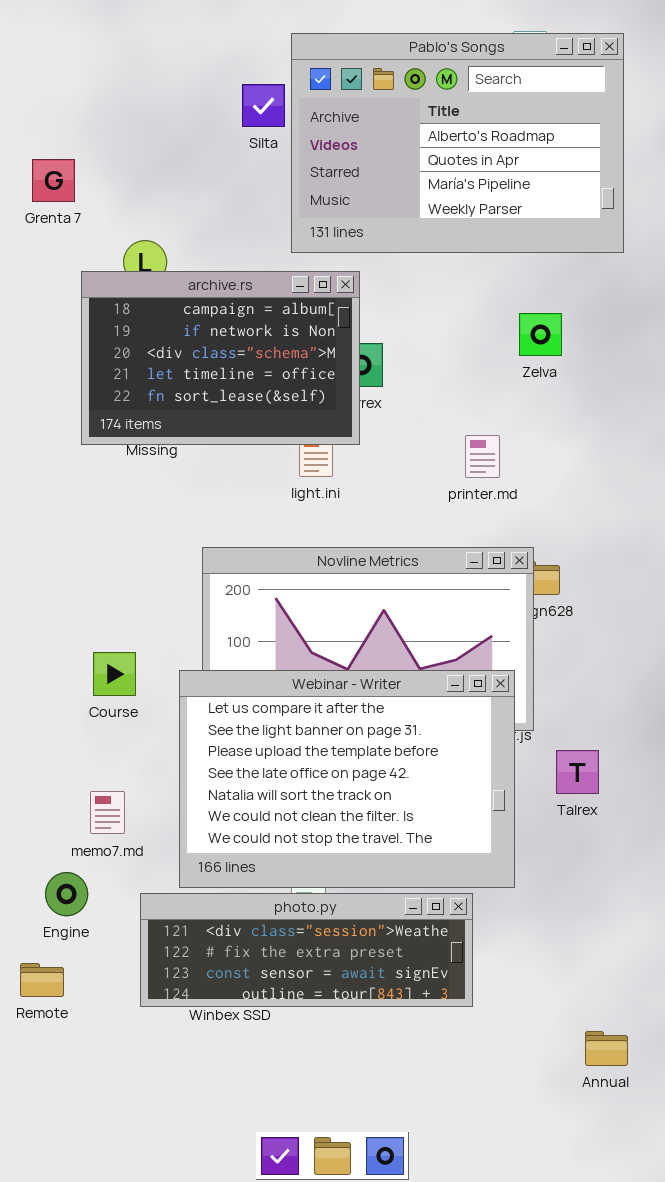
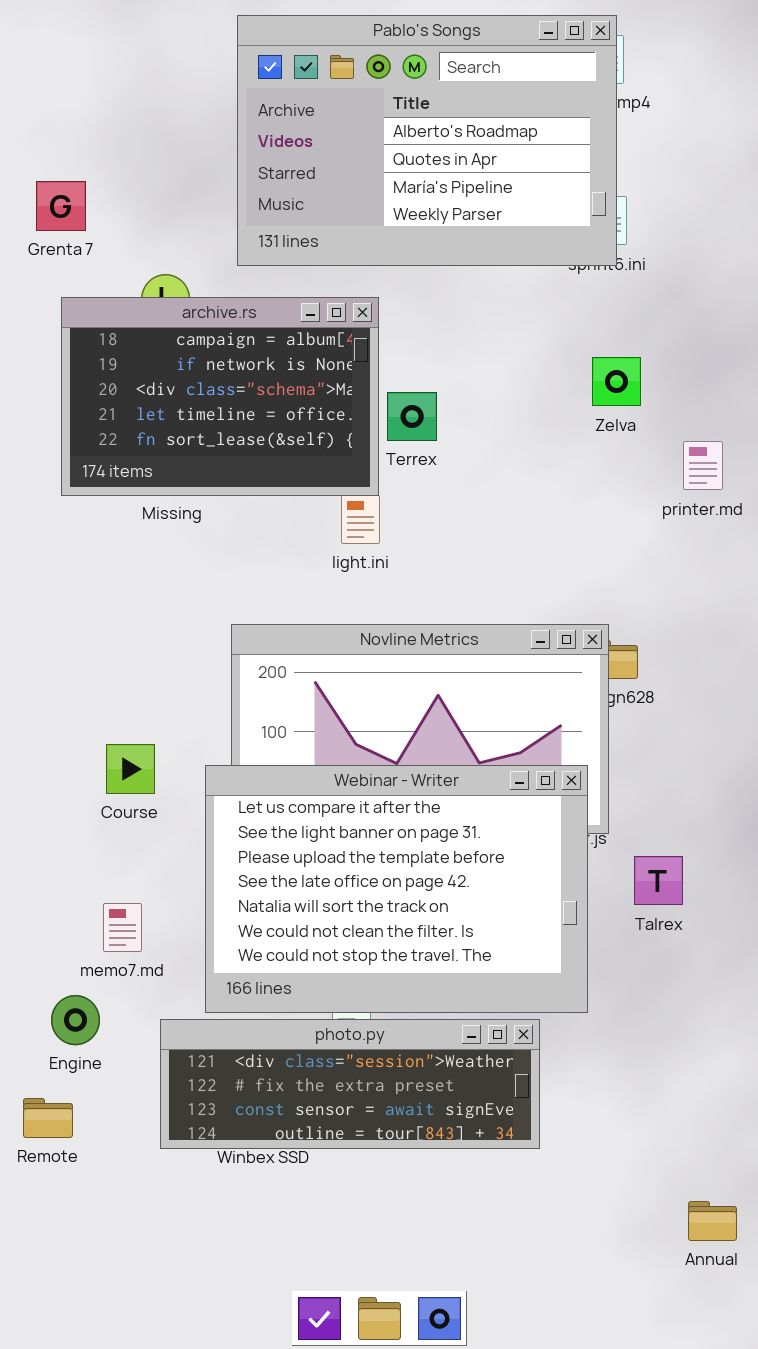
Pablo's Songs: [291,33,624,253] -> [237,15,617,266], moved
archive.rs: [81,271,360,445] -> [61,297,379,496], moved
printer.md: [465,435,500,478] -> [683,441,723,490], moved
Annual: [585,1031,628,1066] -> [688,1201,737,1241], moved

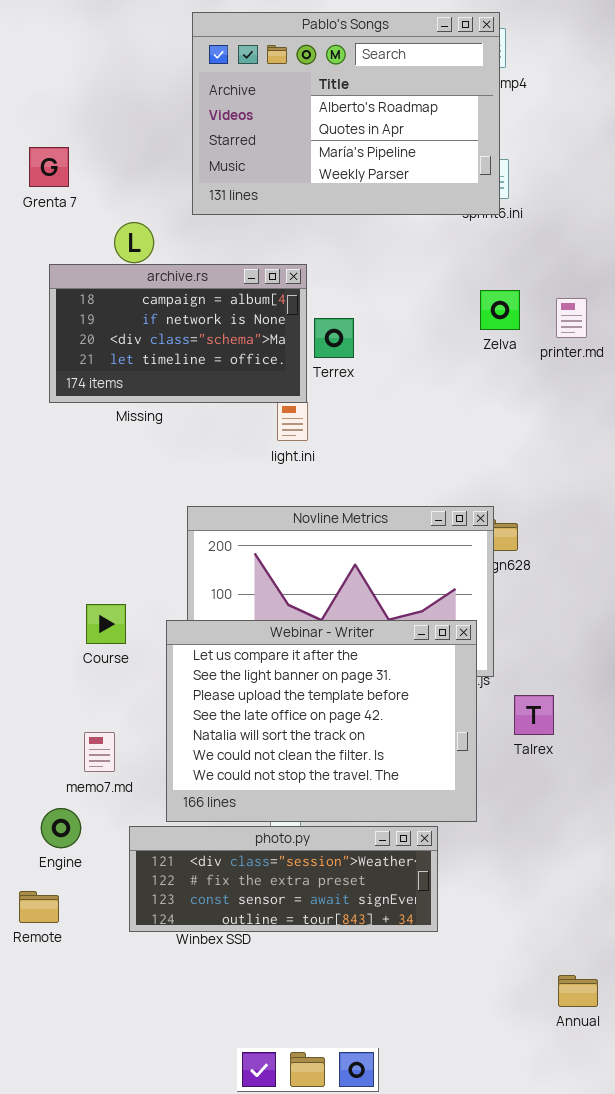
archive.rs: [61,297,379,496] -> [49,264,307,403], resized
printer.md: [683,441,723,490] -> [556,298,587,338], moved

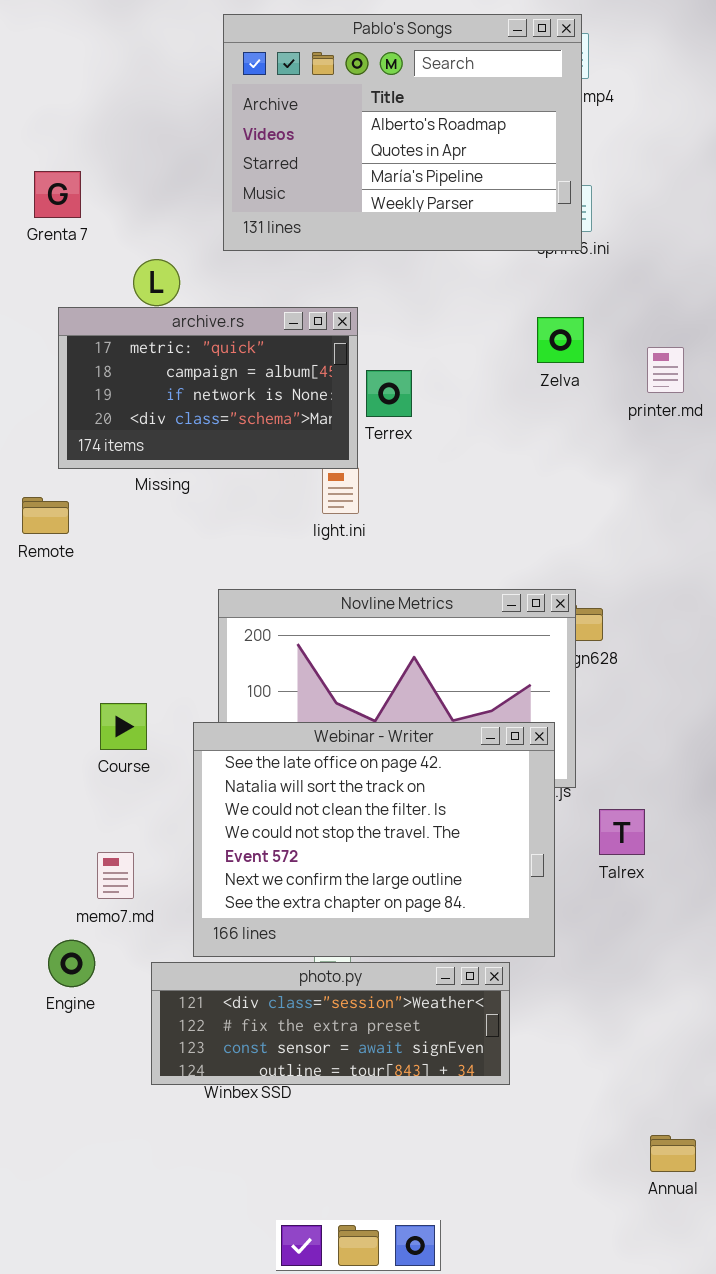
archive.rs: [49,264,307,403] -> [58,307,358,469], scrolled up 1 row
Zelva: [480,290,520,330] -> [537,317,584,363], moved
Webinar - Writer: [166,620,477,822] -> [193,722,555,957], scrolled down 3 rows
Remote: [19,891,59,923] -> [22,497,69,534], moved

